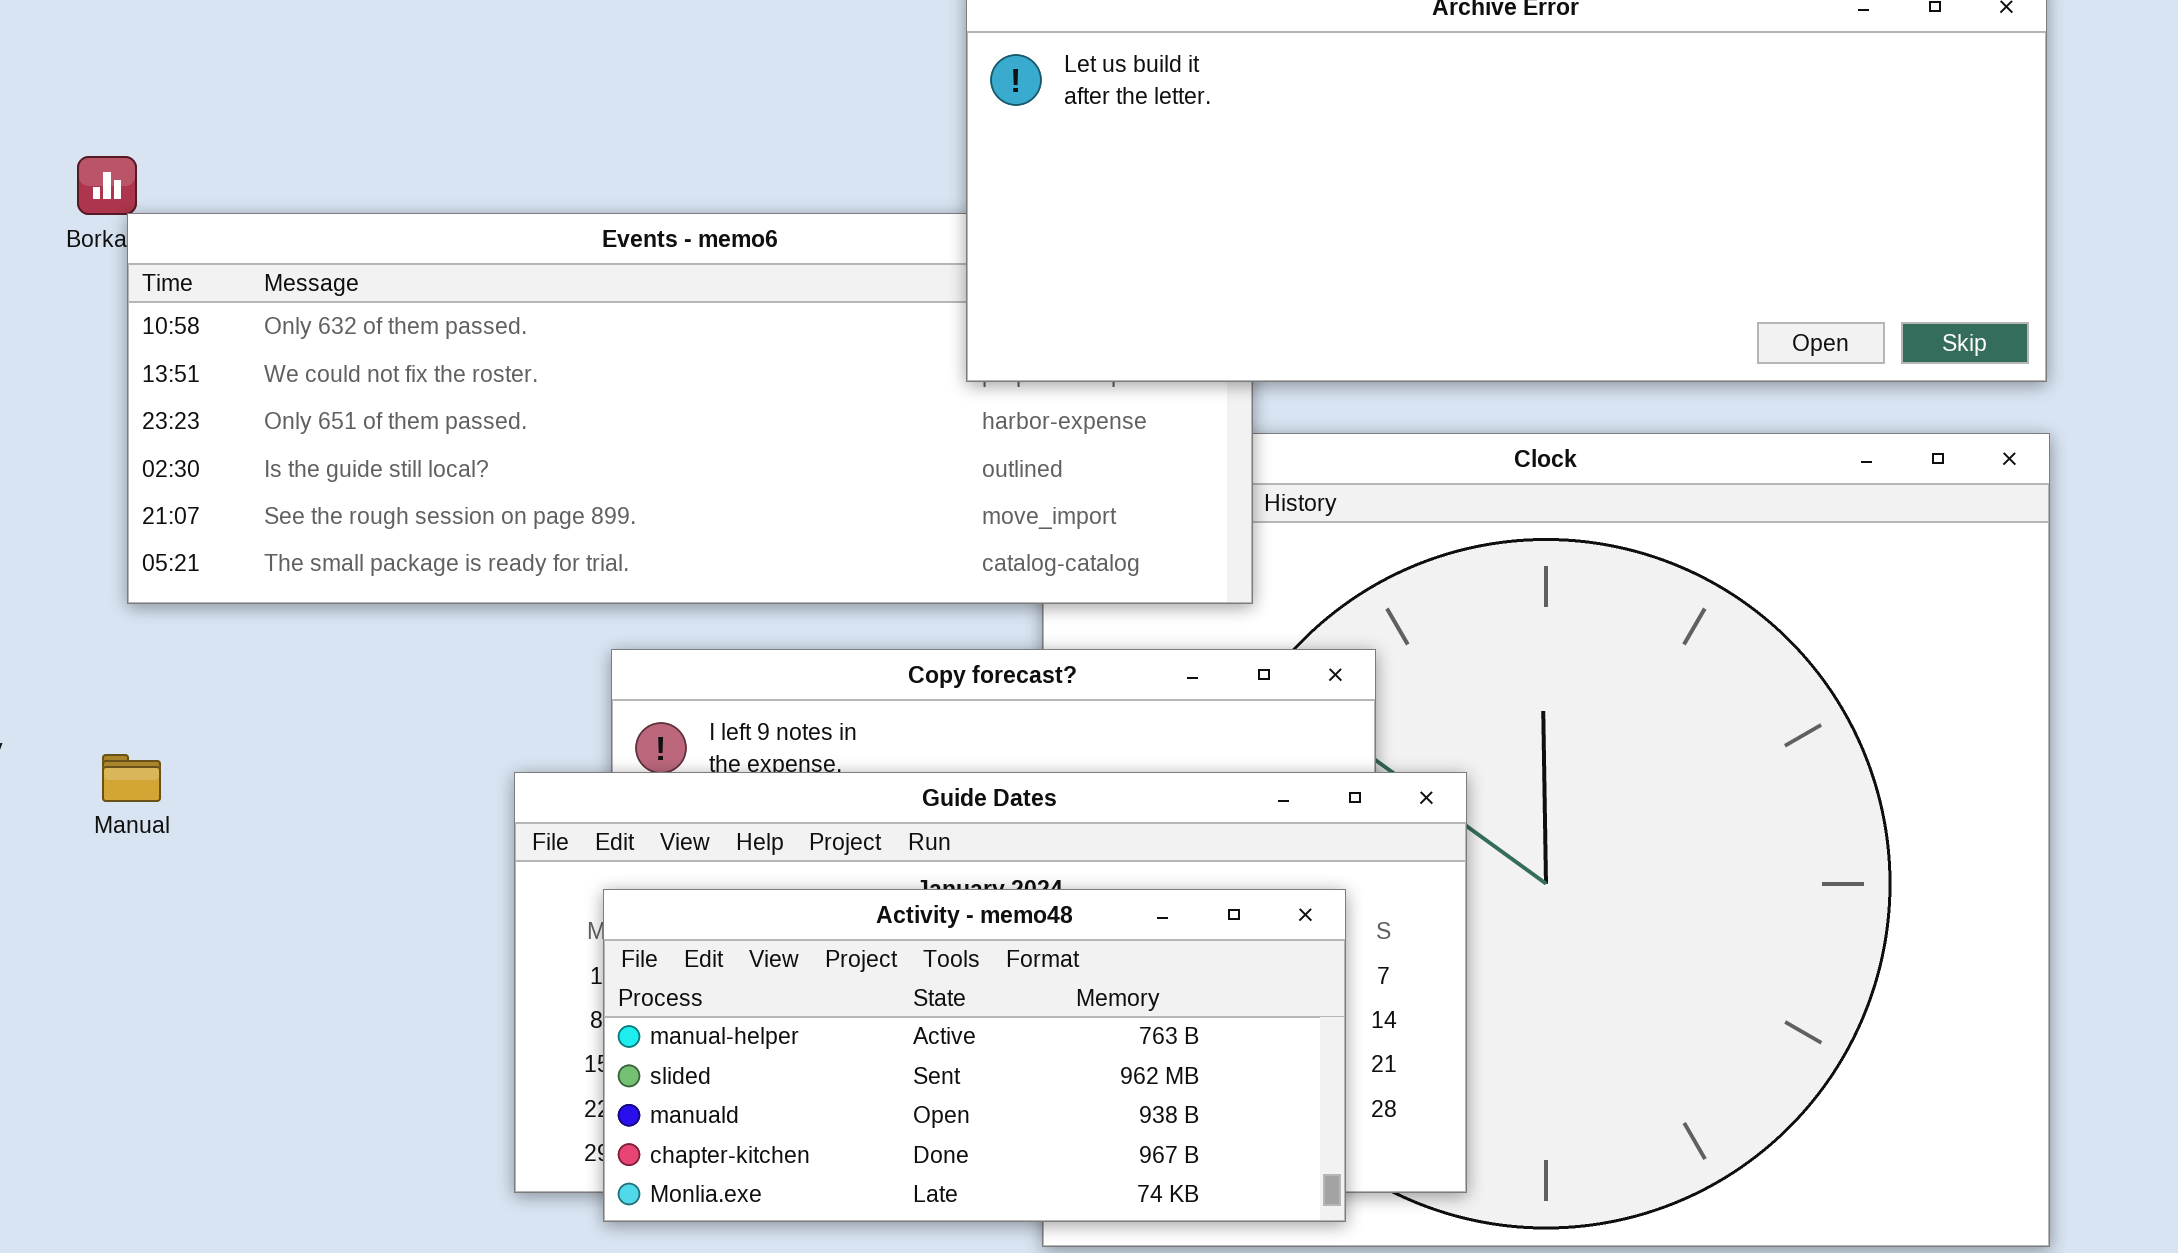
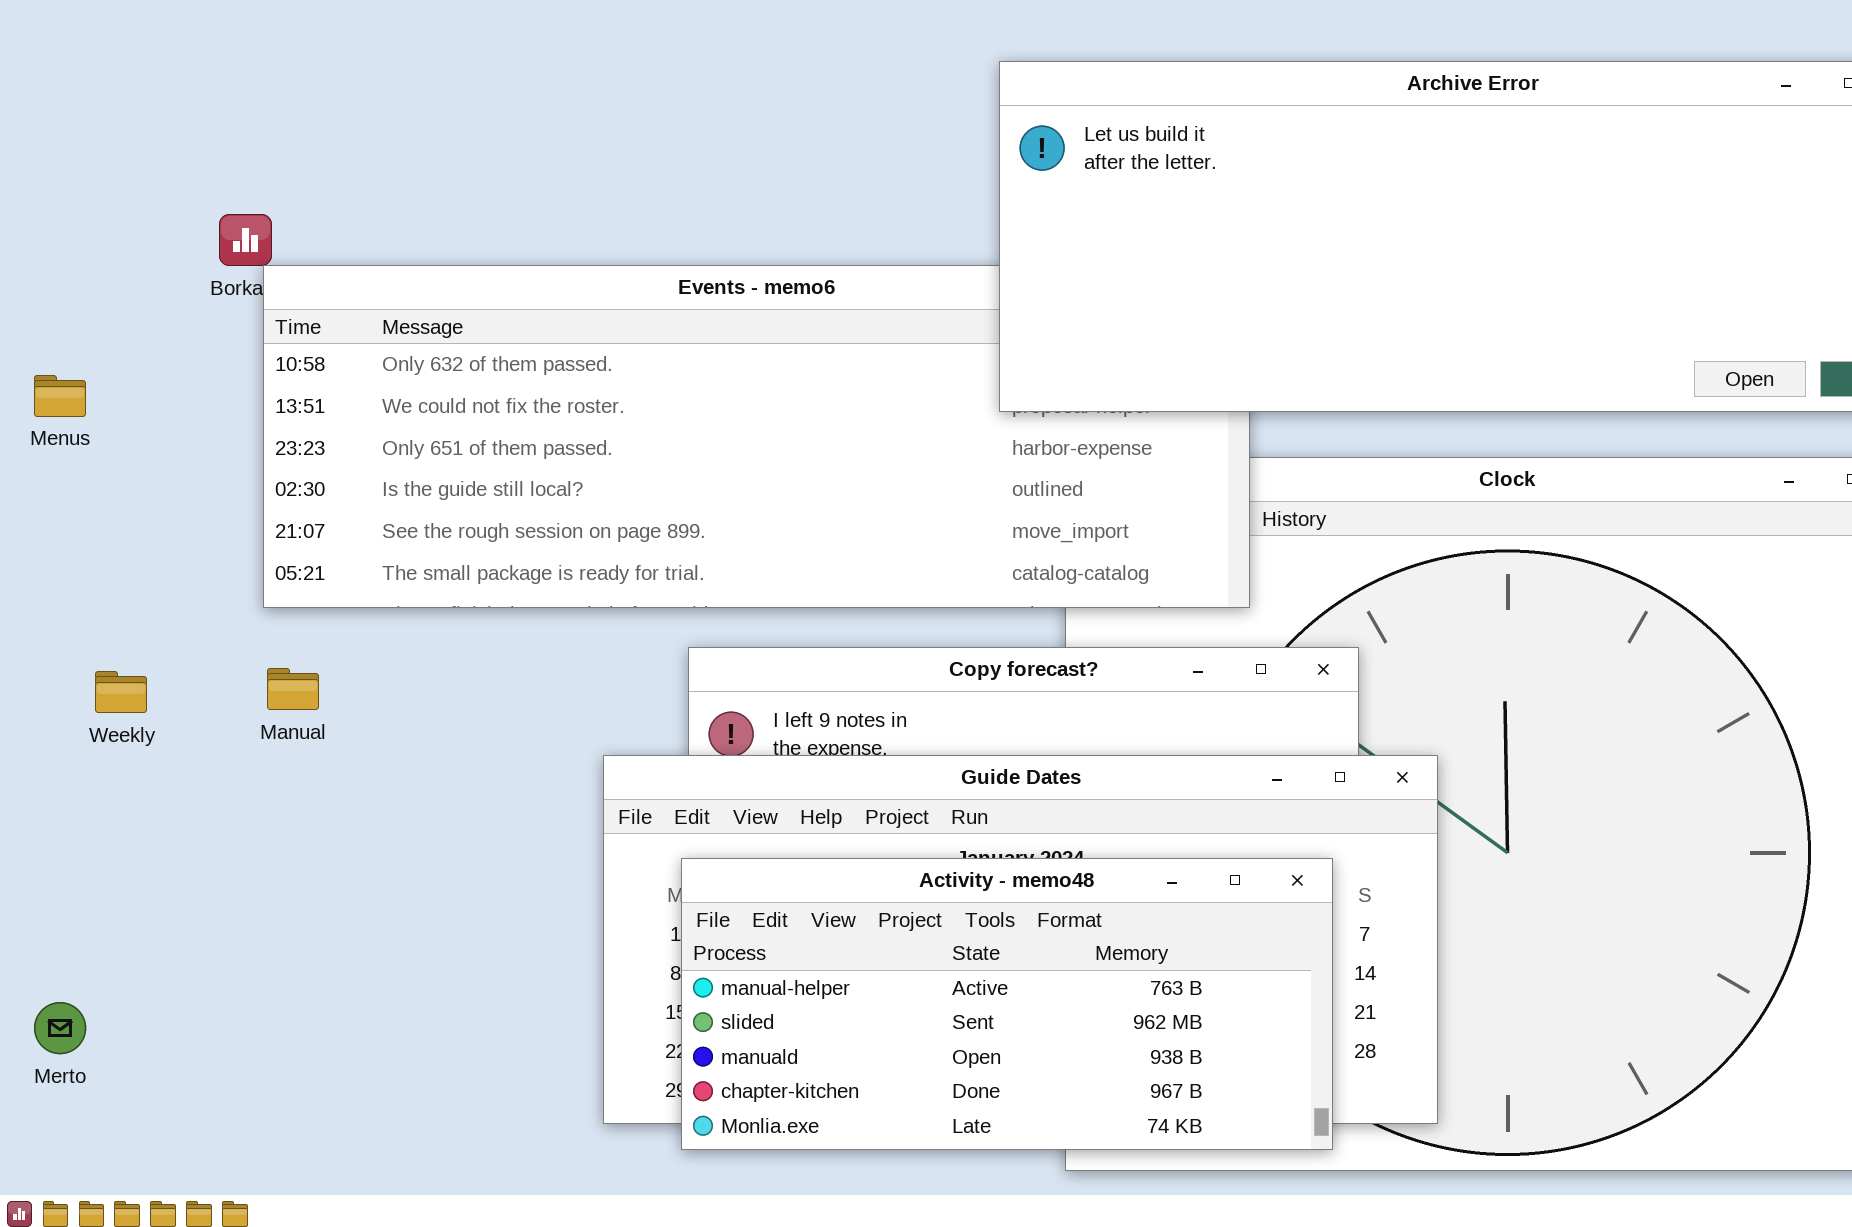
Manual: [102,754,161,802] -> [267,668,319,710], moved

